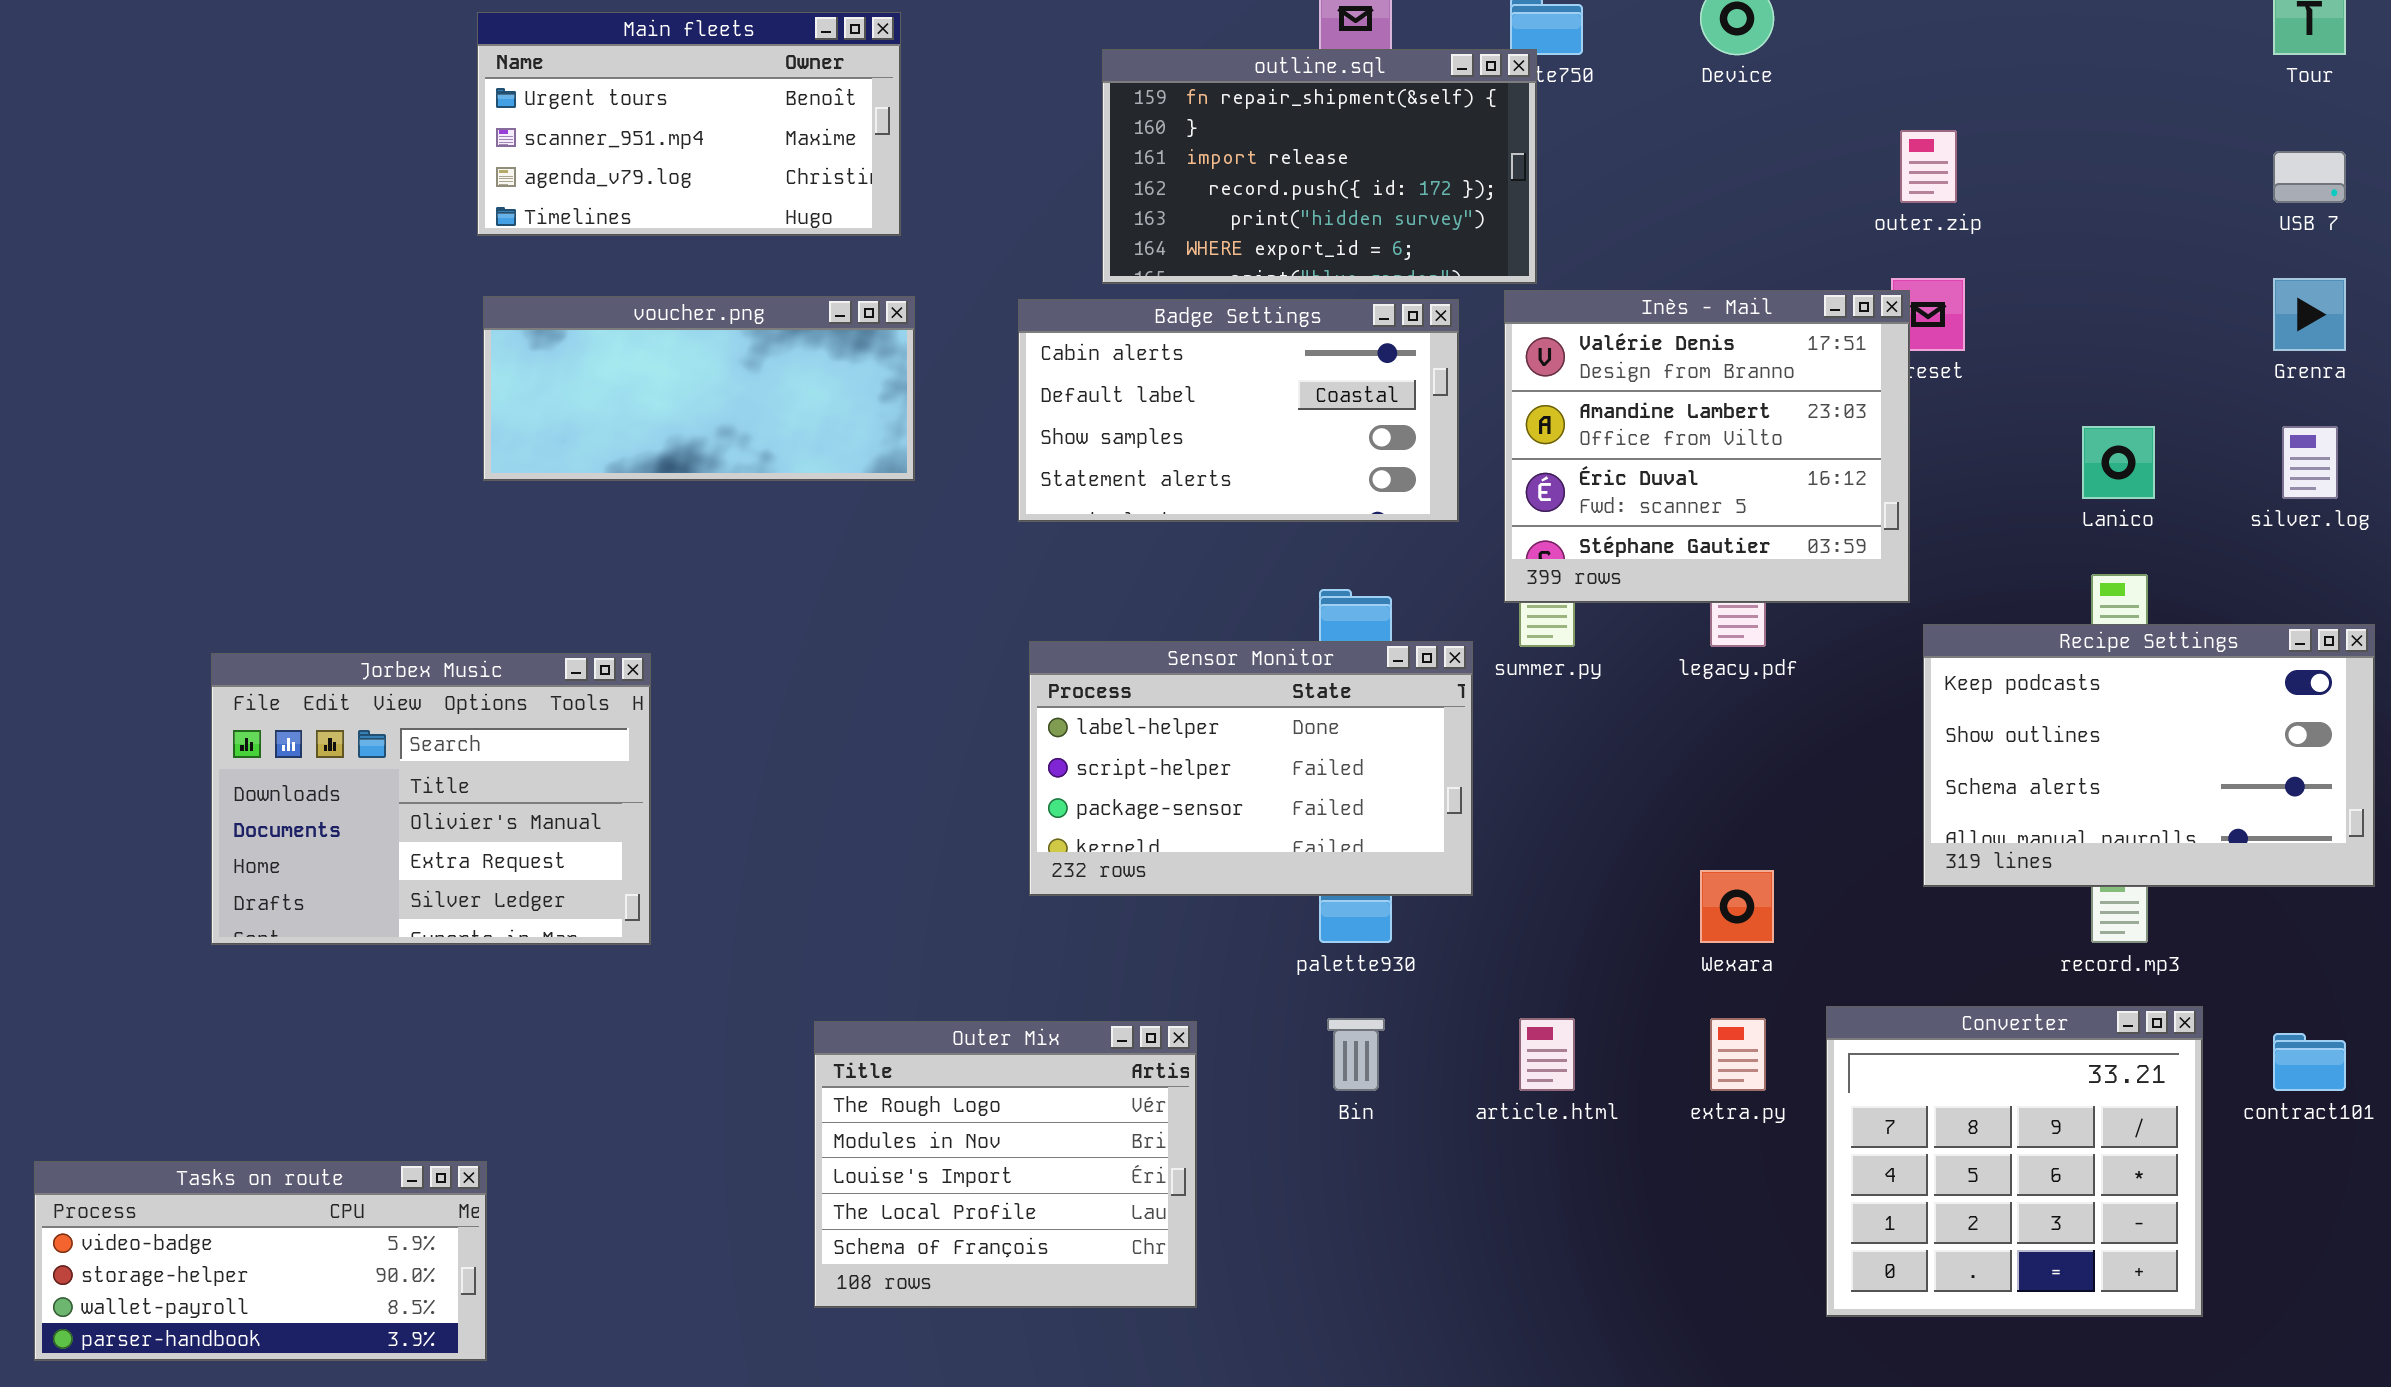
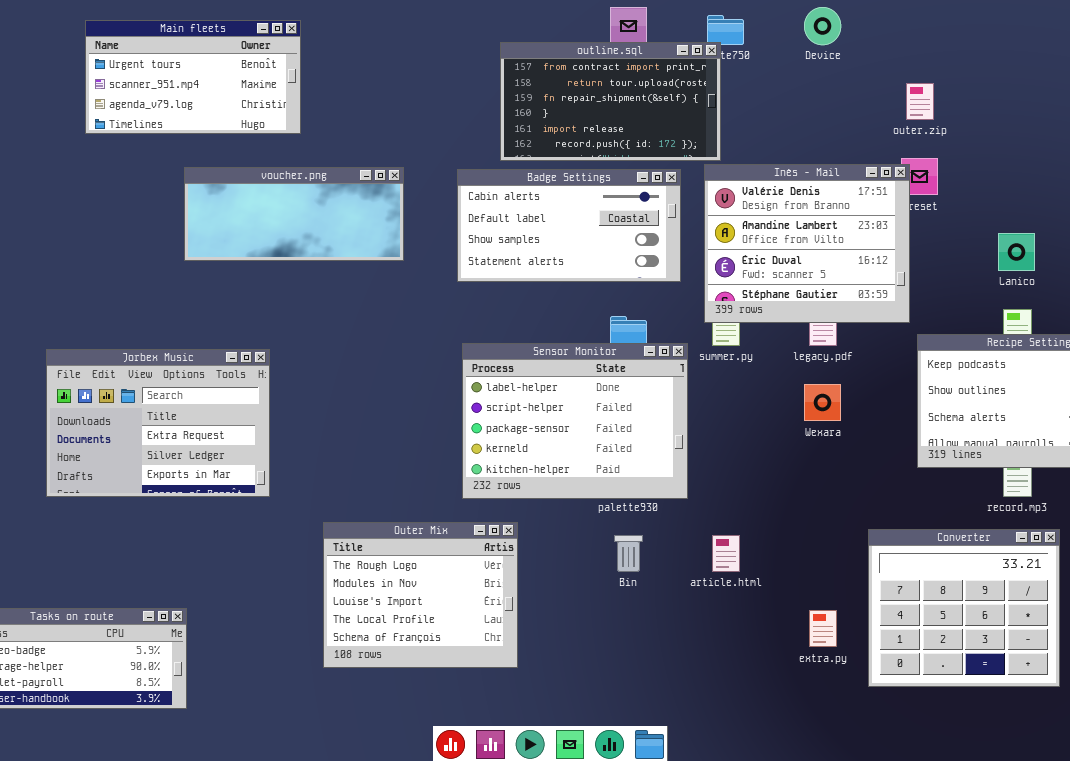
Main fleets: [477,12,901,236] -> [85,20,301,134], moved
outline.sql: [1102,49,1537,284] -> [500,42,721,161], scrolled up 2 rows
Sensor Monitor: [1029,641,1473,896] -> [462,343,688,499], resized
Jorbex Music: [211,653,651,945] -> [46,349,270,497], scrolled down 1 row
Wexara: [1700,870,1774,943] -> [804,384,841,421], moved
extra.py: [1710,1018,1766,1091] -> [809,610,837,647], moved
Outer Mix: [814,1021,1197,1308] -> [323,522,518,668], moved

